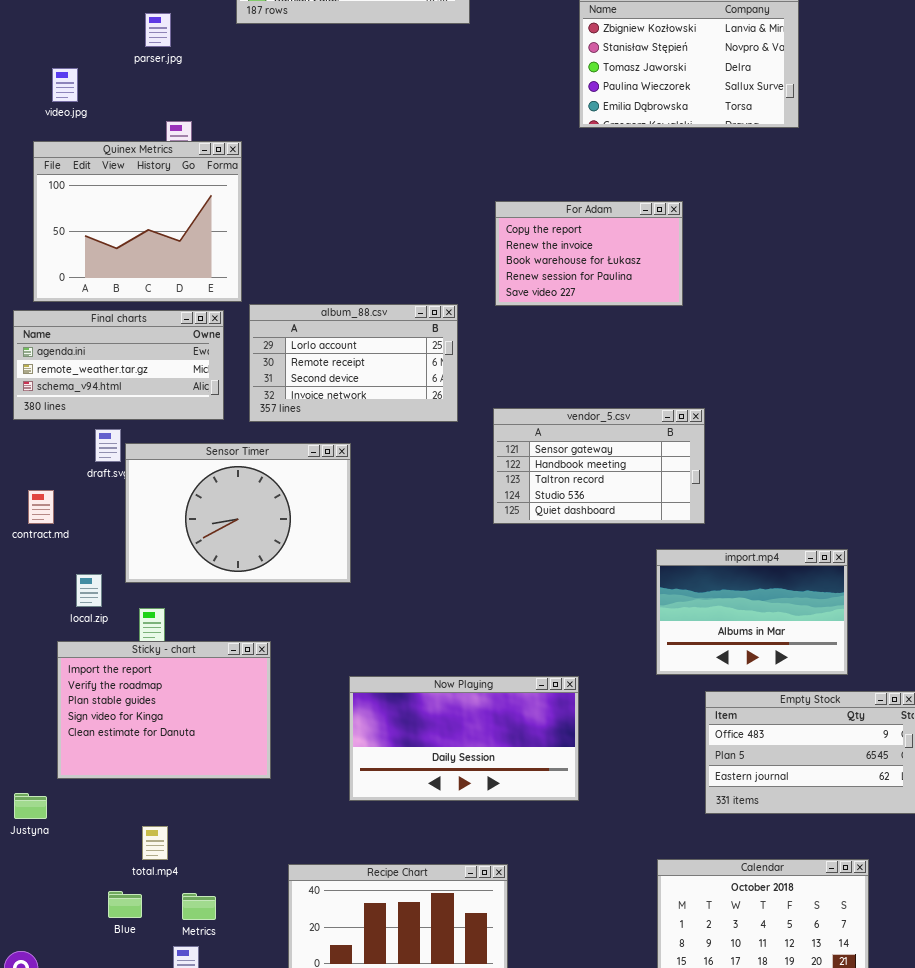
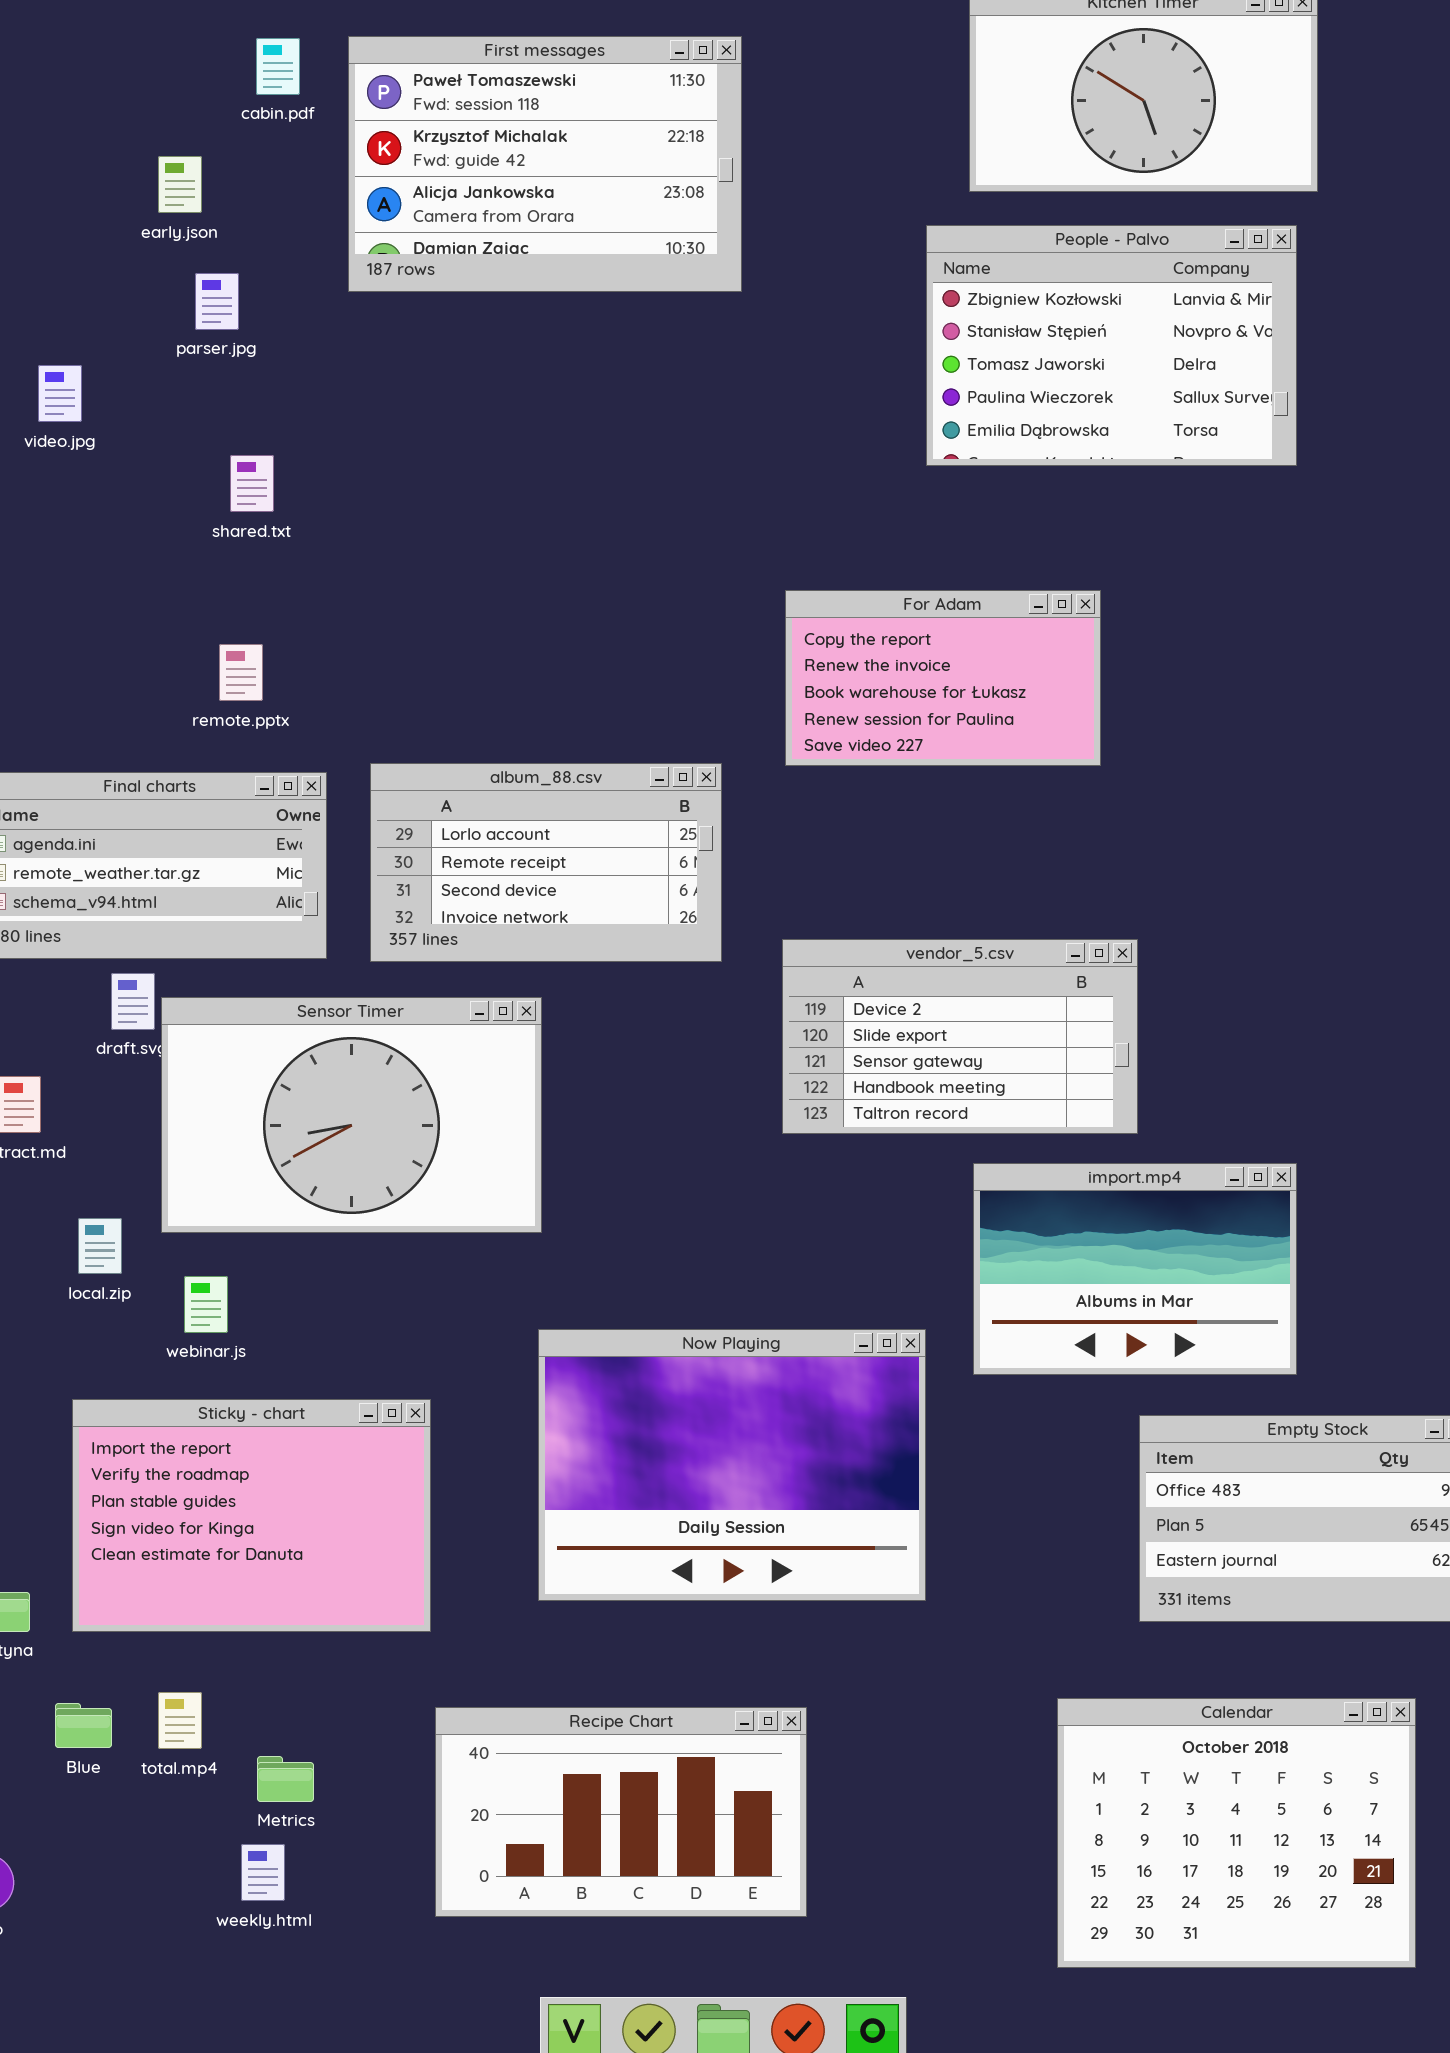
Quinex Metrics: [33,141,242,302] -> none, closed
vendor_5.csv: [493,408,705,524] -> [782,939,1138,1134], scrolled up 2 rows
import.mp4: [656,549,848,675] -> [973,1163,1297,1375], moved
Sticky - chart: [57,641,271,779] -> [72,1399,431,1632], moved
Now Playing: [349,676,579,801] -> [538,1329,926,1601], resized
total.mp4: [142,826,168,860] -> [158,1692,202,1749], moved
Blue: [108,891,142,918] -> [55,1703,112,1748], moved

